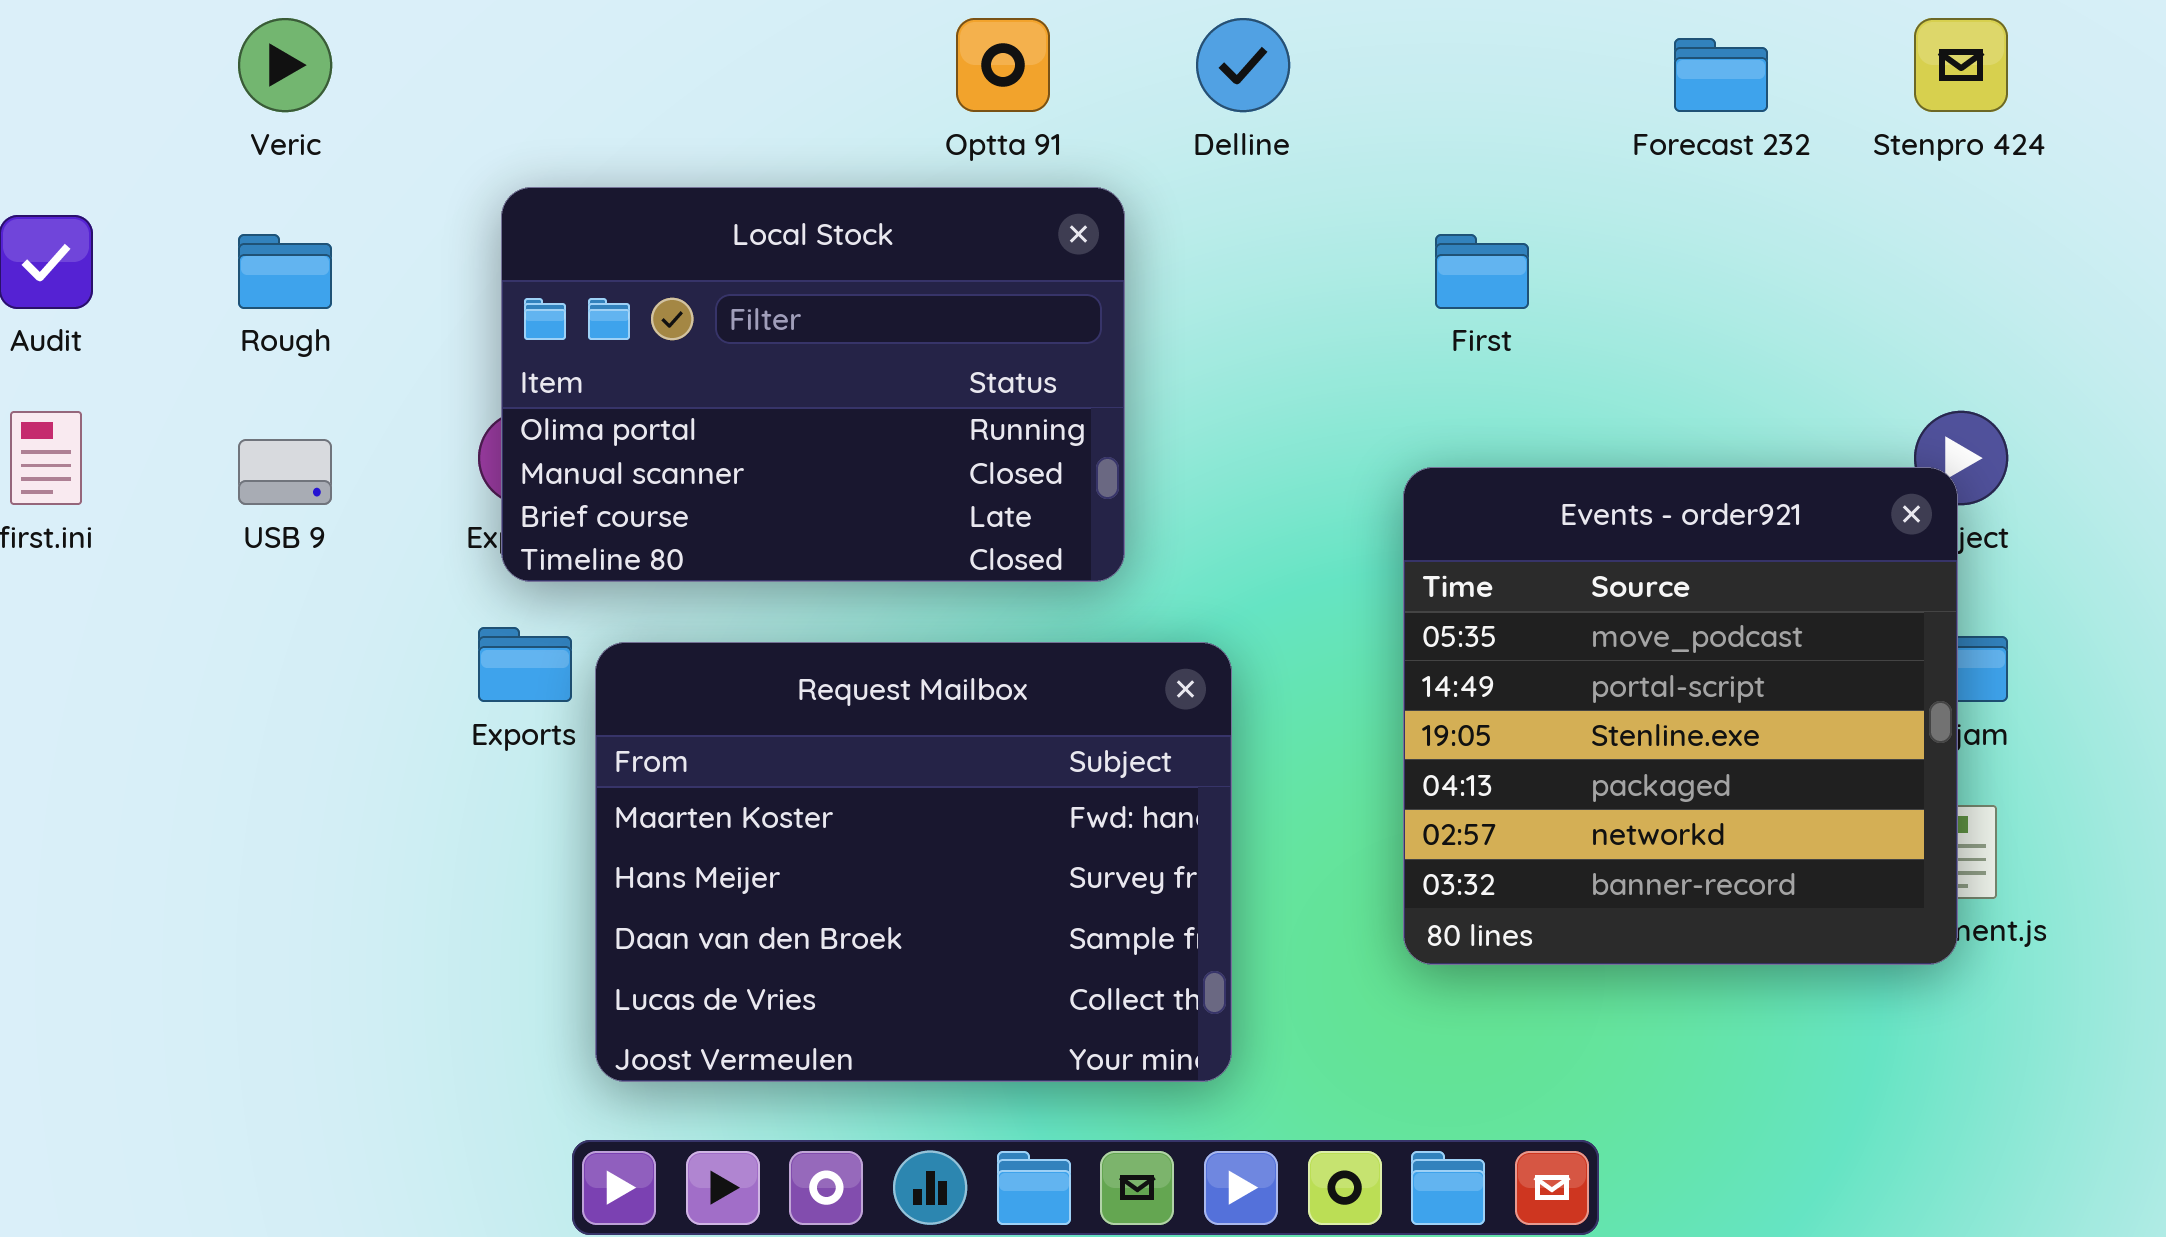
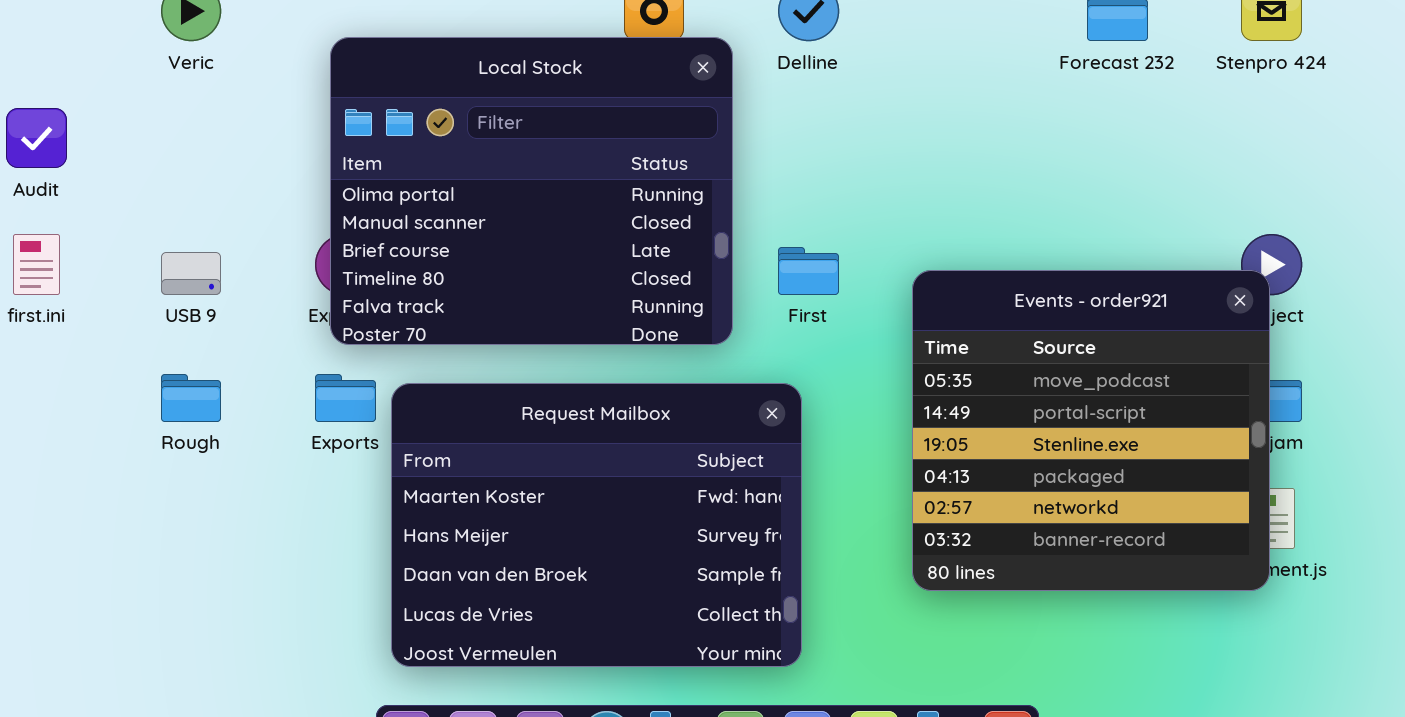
Local Stock: [501,187,1125,582] -> [330,37,733,345], resized
Rough: [238,234,332,309] -> [161,374,221,422], moved
First: [1435,234,1529,309] -> [778,247,839,295], moved

